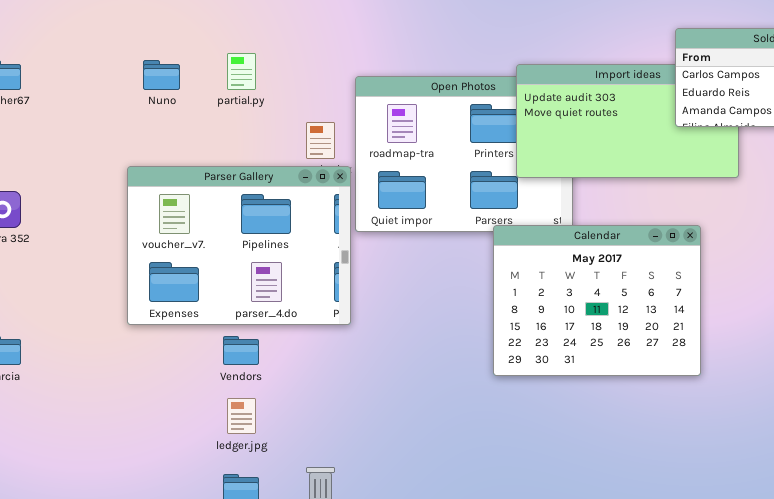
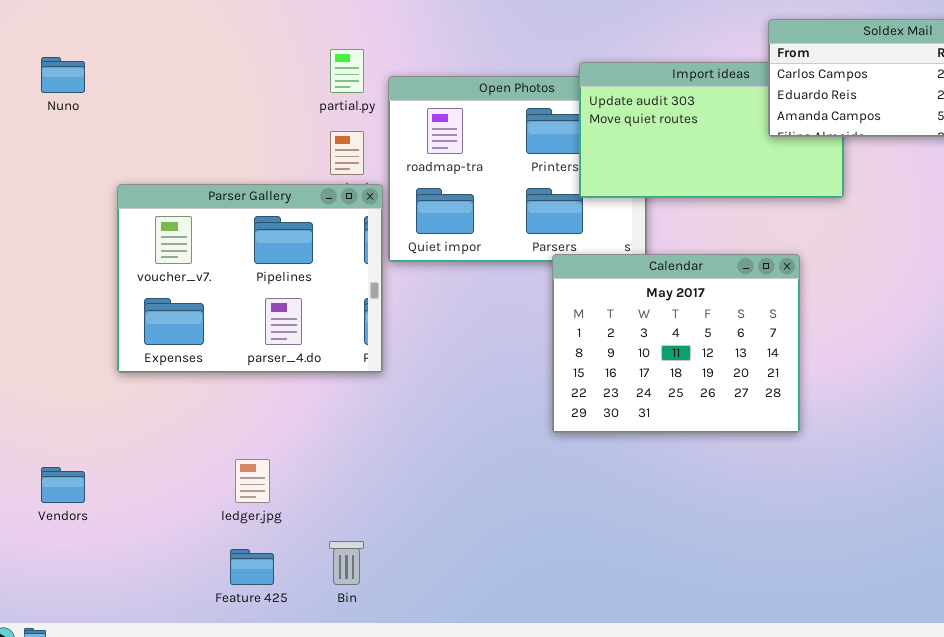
partial.py: [227,53,256,90] -> [330,49,364,93], moved
Nuno: [143,60,180,90] -> [41,57,85,93], moved
Vendors: [223,336,259,365] -> [41,467,85,503], moved

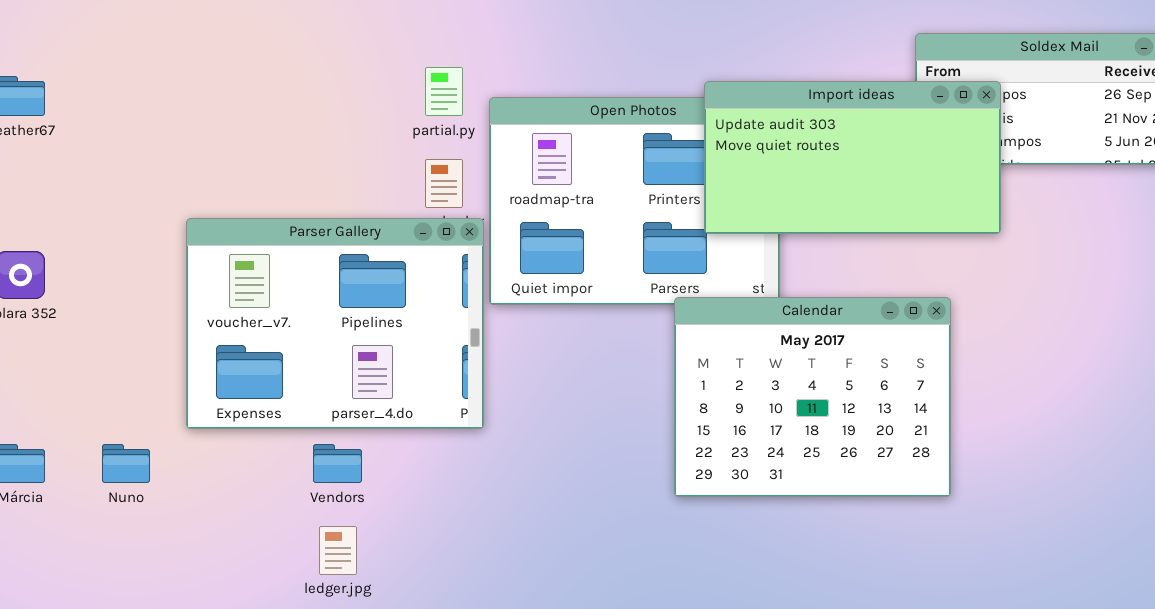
Nuno: [41,57,85,93] -> [102,444,150,483], moved
Import ideas: [579,62,844,198] -> [704,81,1001,234], raised
Vendors: [41,467,85,503] -> [313,444,362,483], moved

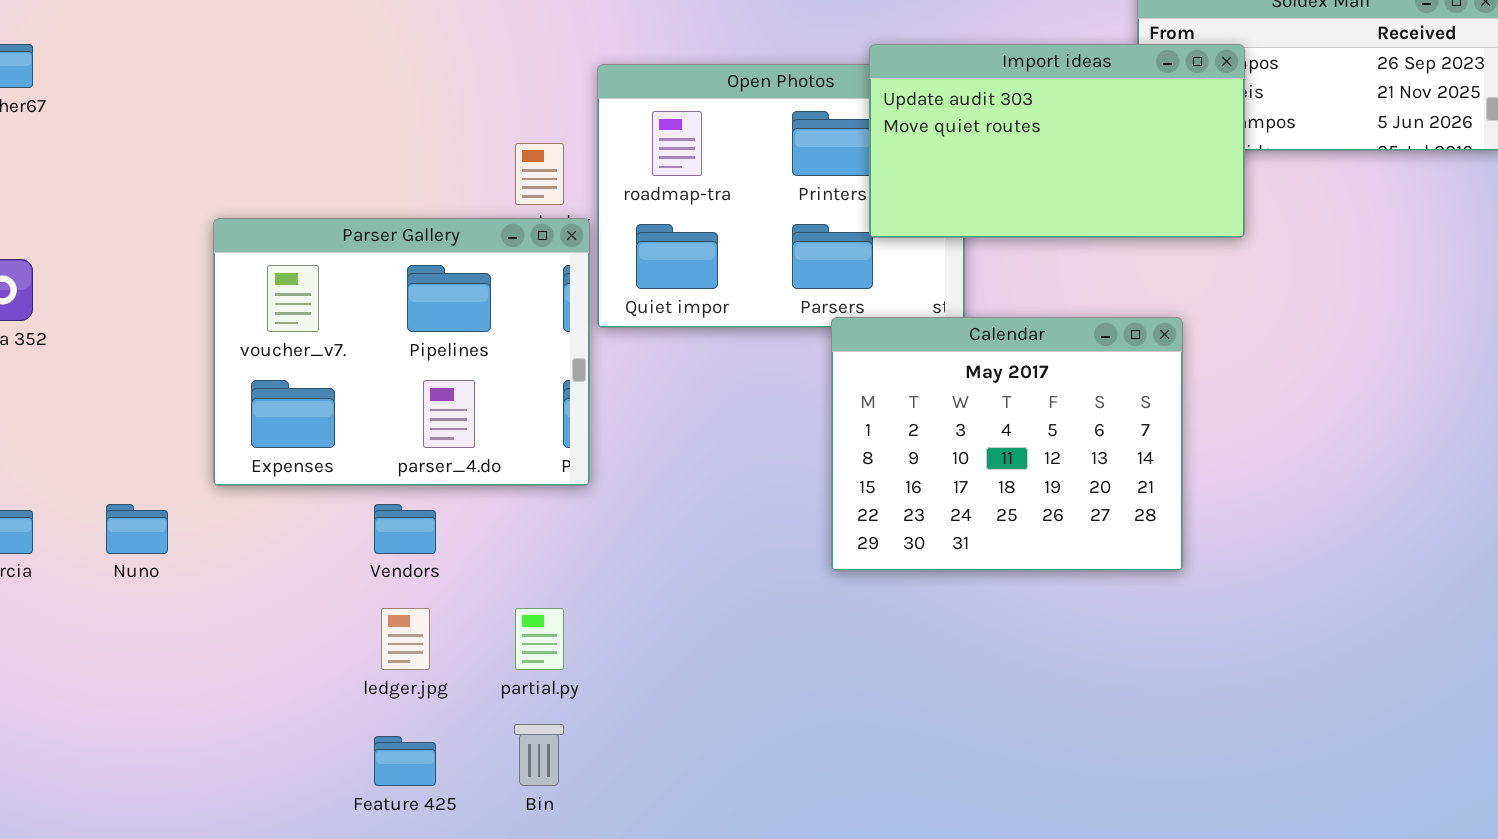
partial.py: [425,67,463,116] -> [515,608,564,670], moved

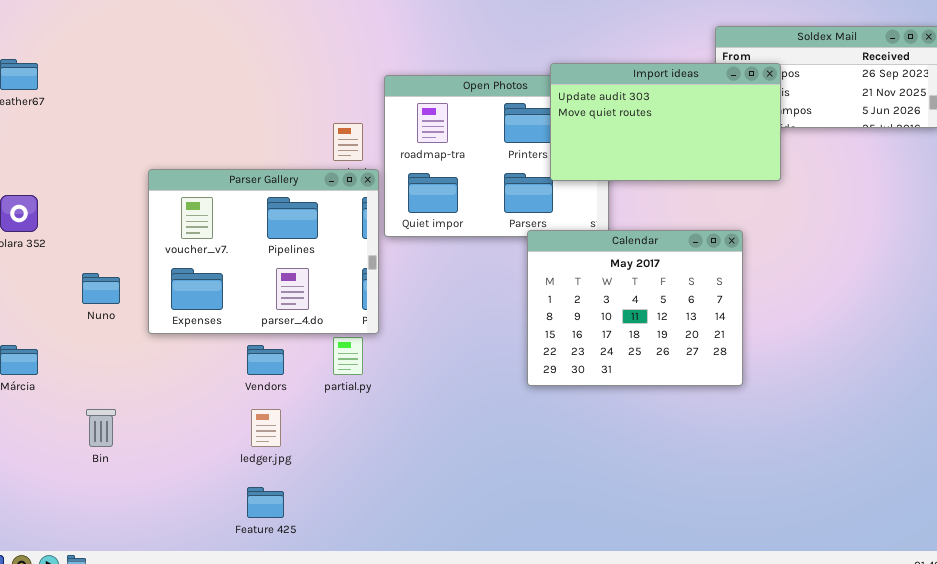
Nuno: [106,504,168,554] -> [82,273,120,304], moved
partial.py: [515,608,564,670] -> [333,337,363,375], moved
Bin: [514,724,564,786] -> [86,409,116,447], moved

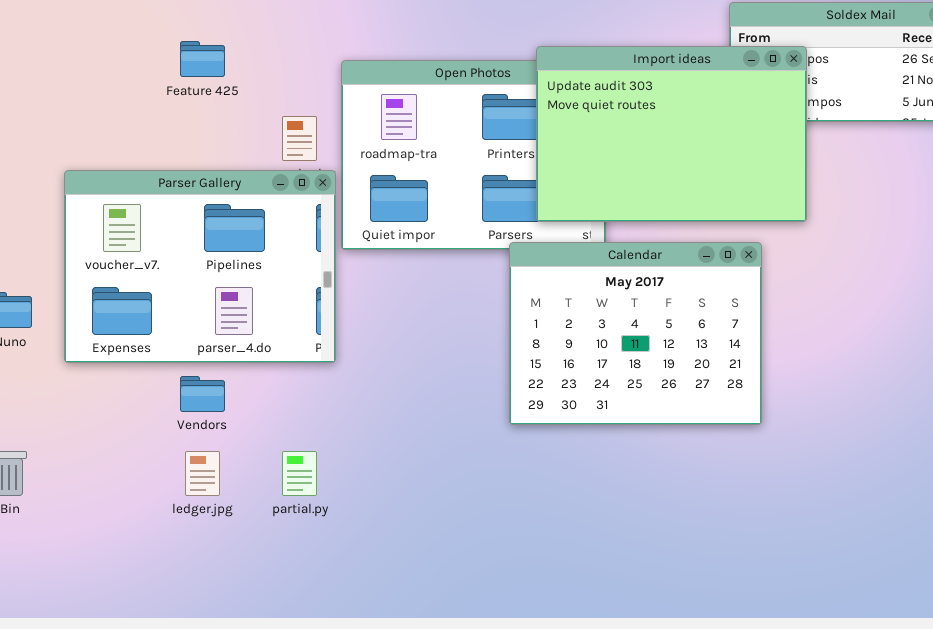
Import ideas: [550,63,781,181] -> [536,46,807,222], resized
partial.py: [333,337,363,375] -> [282,451,317,496], moved
Feature 425: [247,487,284,518] -> [180,41,225,77], moved

